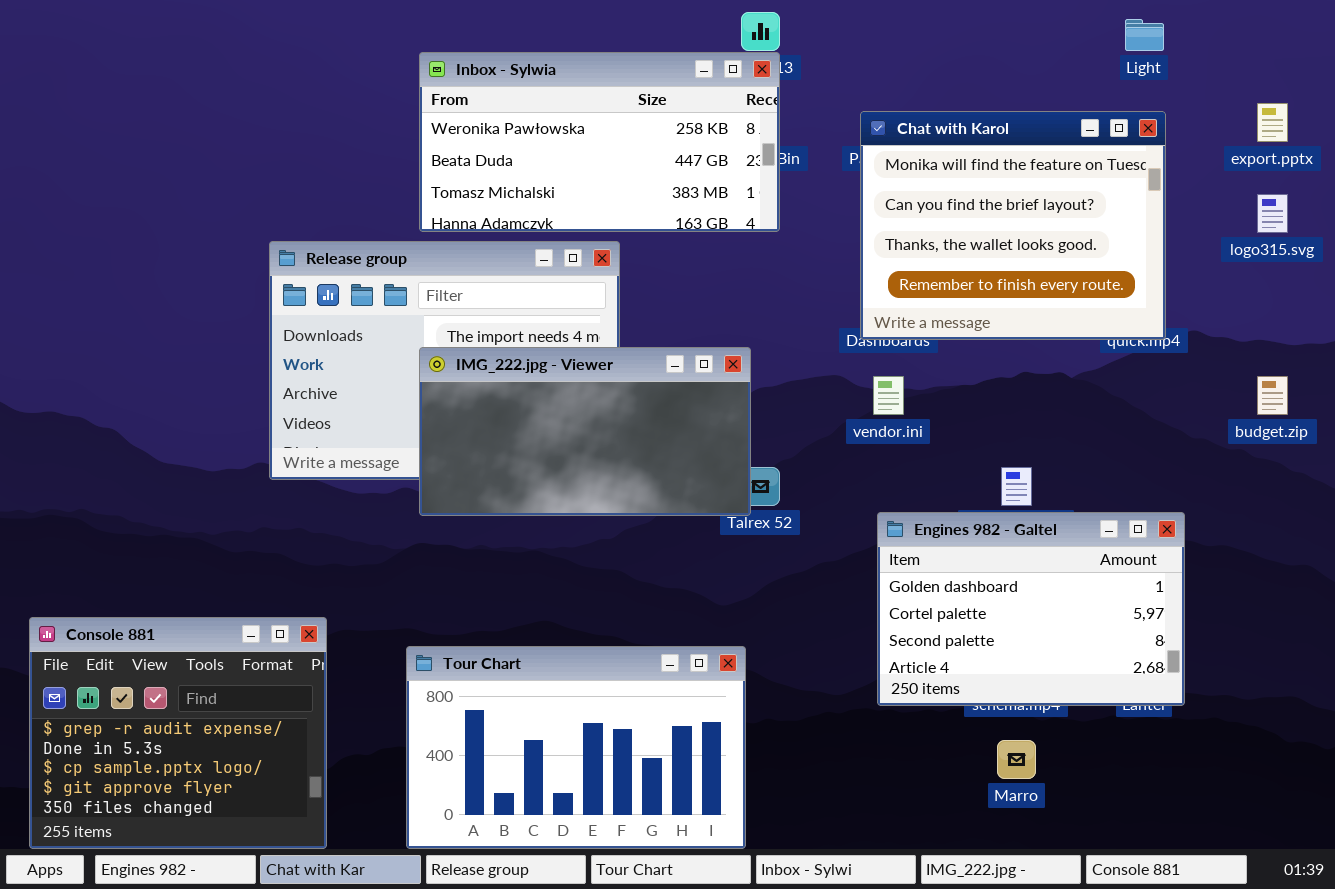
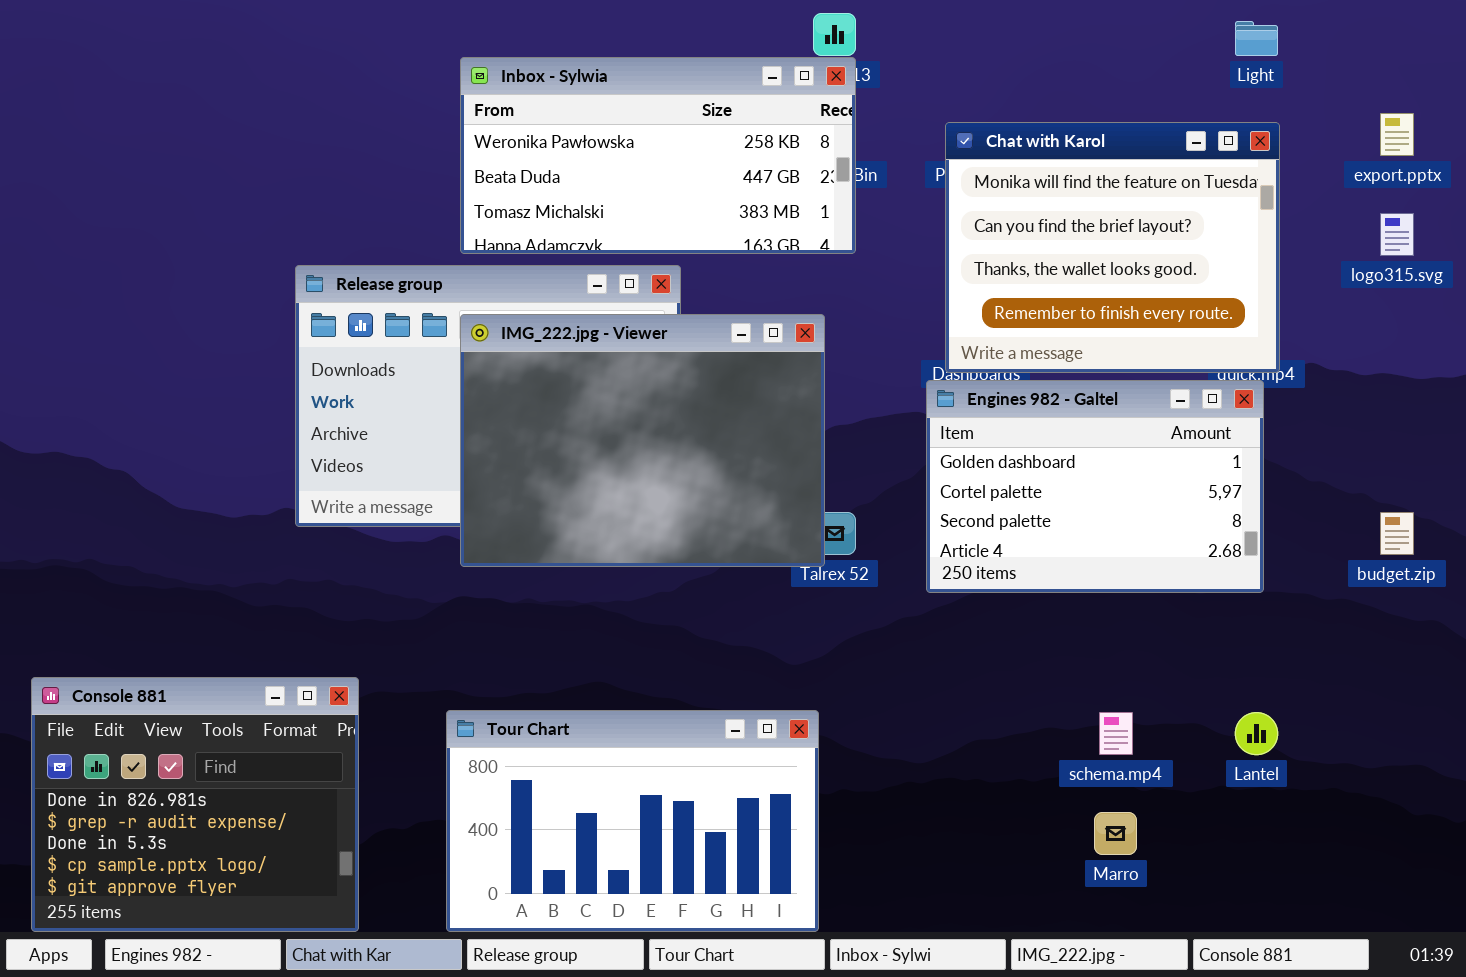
IMG_222.jpg - Viewer: [419,347,751,516] -> [460,314,825,567], resized
budget.zip: [1257,376,1288,415] -> [1380,512,1414,555], moved
Engines 982 - Galtel: [877,512,1185,706] -> [926,380,1264,593], moved
Console 881: [29,617,327,849] -> [31,677,359,932], scrolled up 1 row

